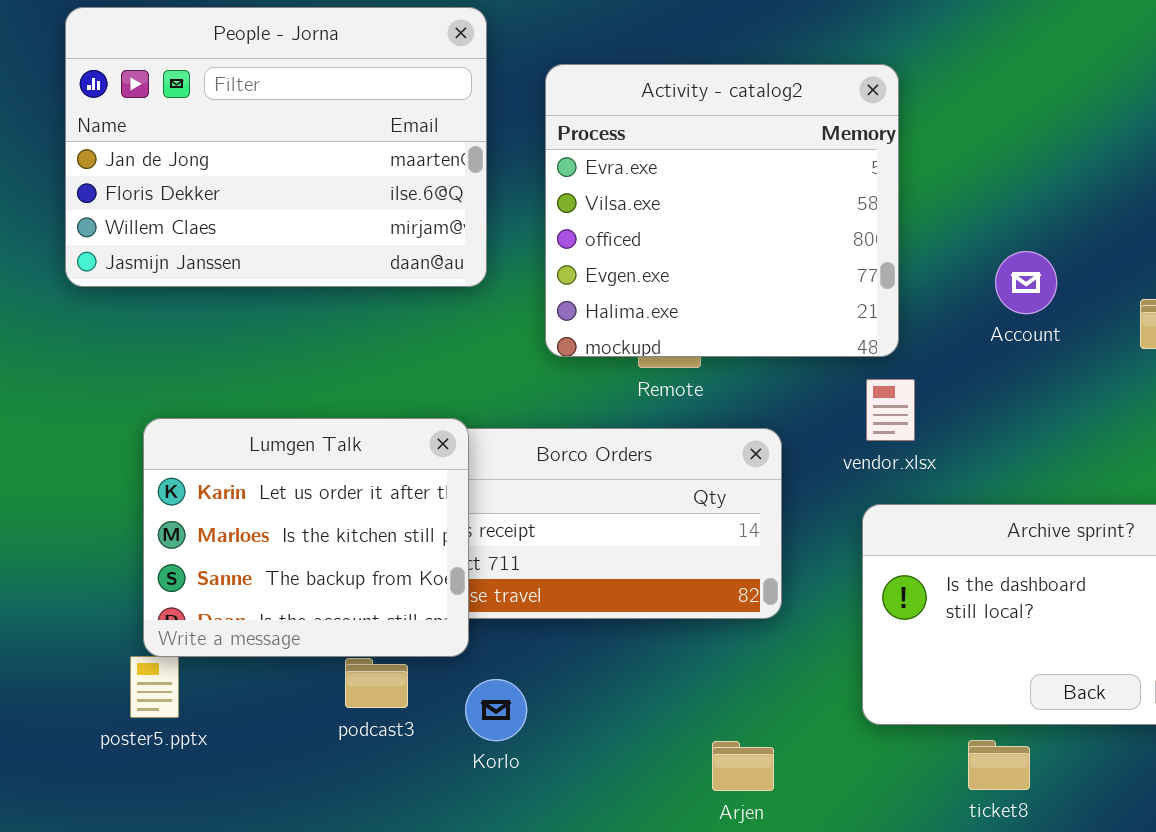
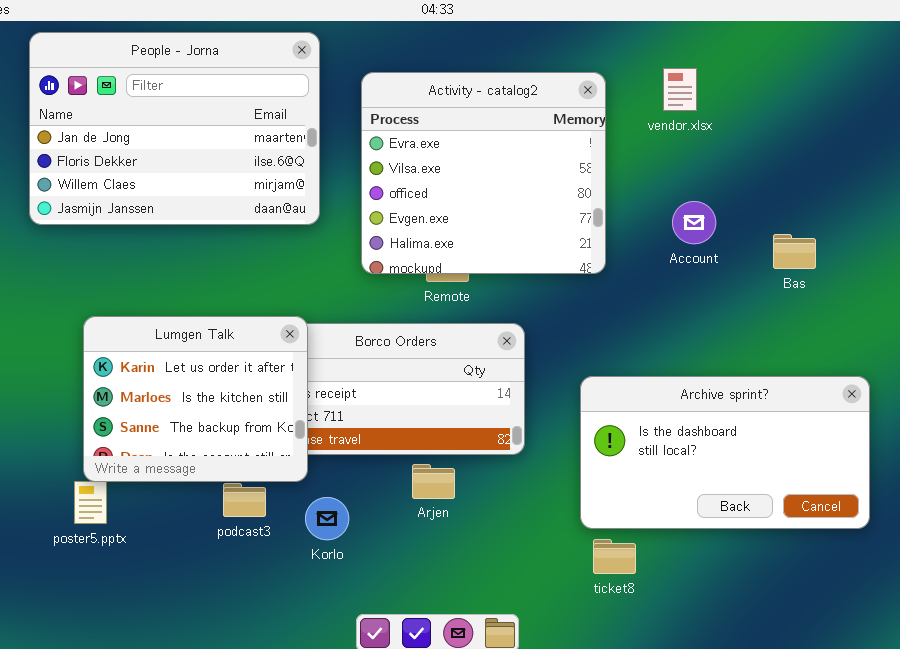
vendor.xlsx: [866,379,915,441] -> [663,68,697,111], moved
ticket8: [968,740,1030,790] -> [593,539,636,574], moved
Arjen: [712,741,774,791] -> [412,464,455,499], moved

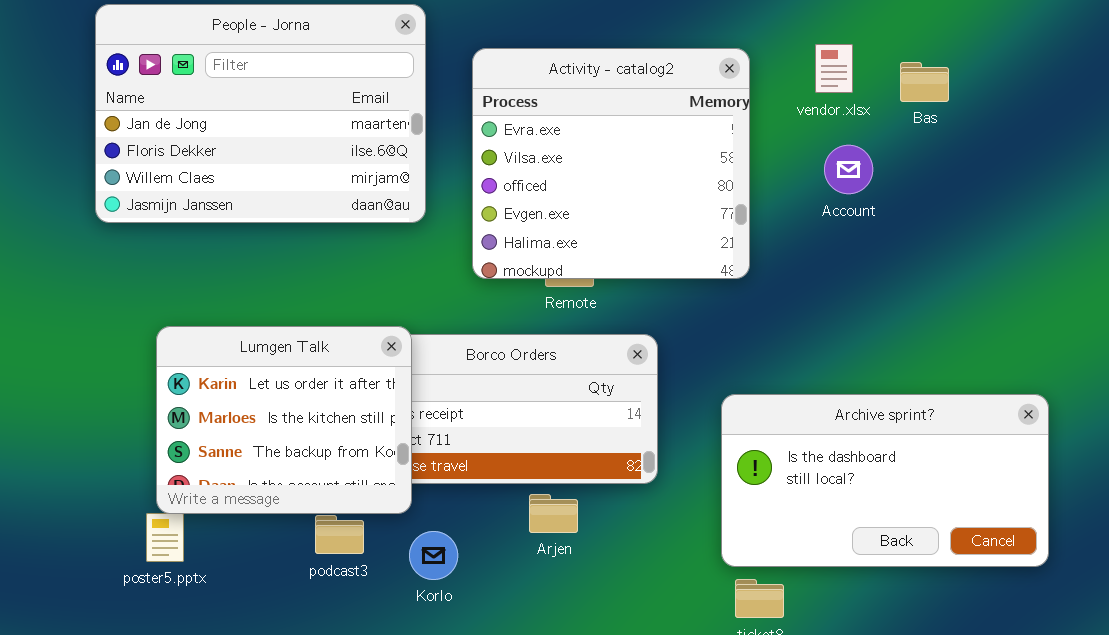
Account: [672,201,716,244] -> [824,145,873,194], moved
Bas: [773,234,816,269] -> [900,62,949,102], moved

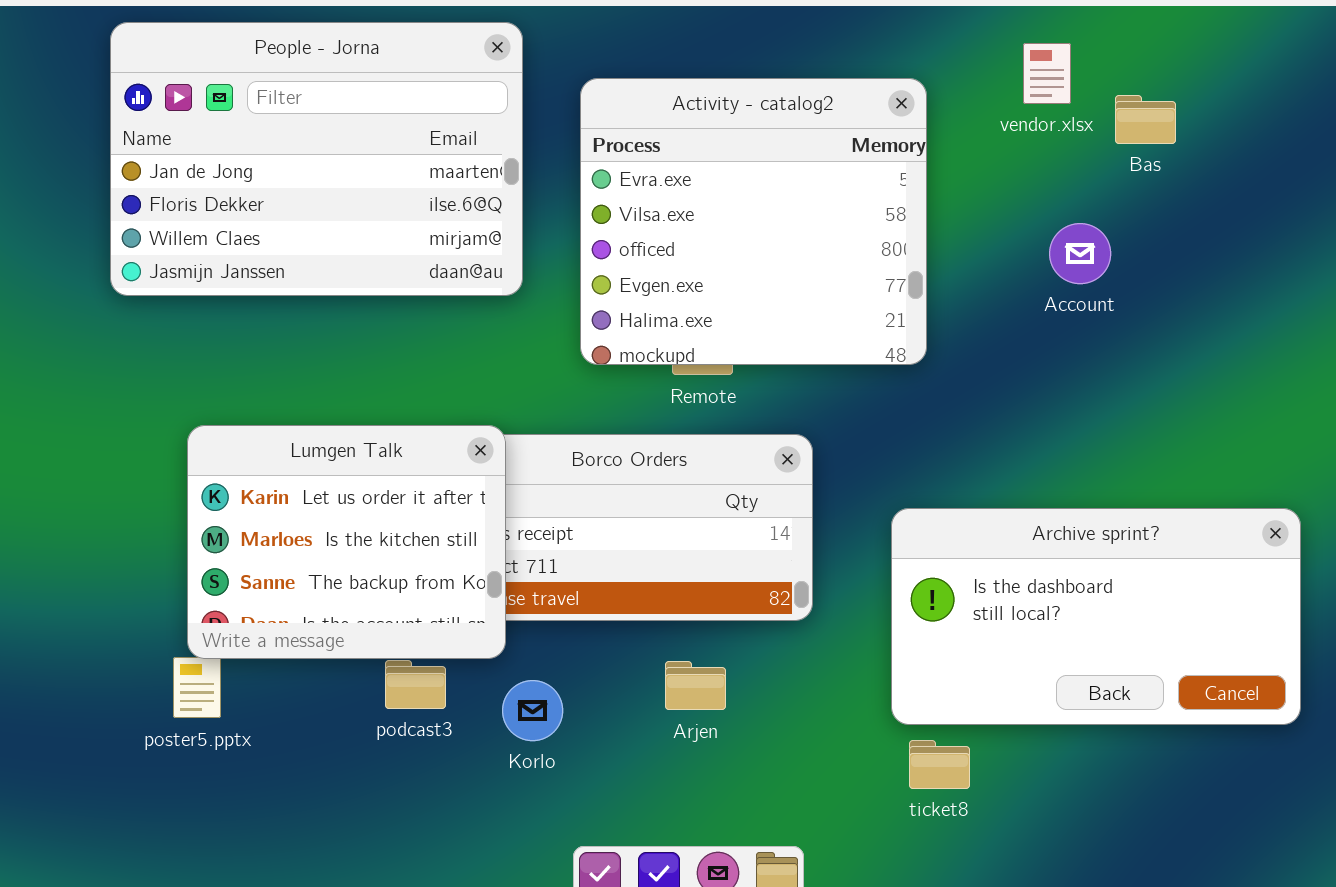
vendor.xlsx: [815,44,853,93] -> [1023,43,1071,104], moved
Account: [824,145,873,194] -> [1049,223,1111,284], moved
Arjen: [529,494,578,533] -> [665,661,726,710], moved

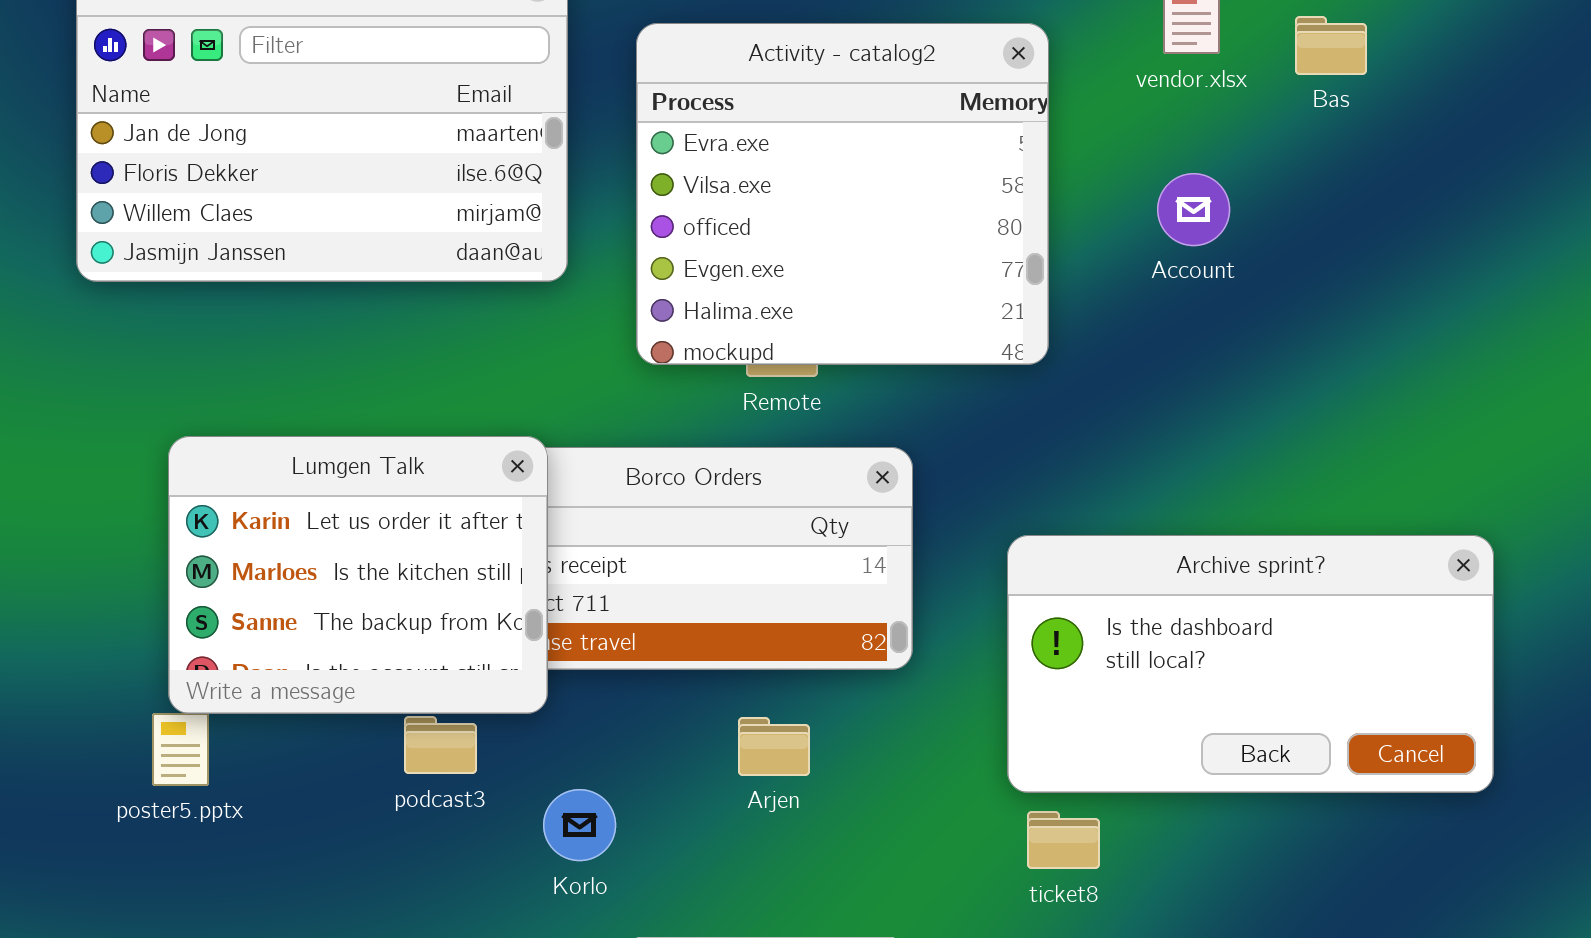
Bas: [1115,95,1176,144] -> [1295,16,1367,75], moved
Account: [1049,223,1111,284] -> [1157,173,1230,246], moved
Korlo: [502,680,563,741] -> [543,789,616,861], moved

